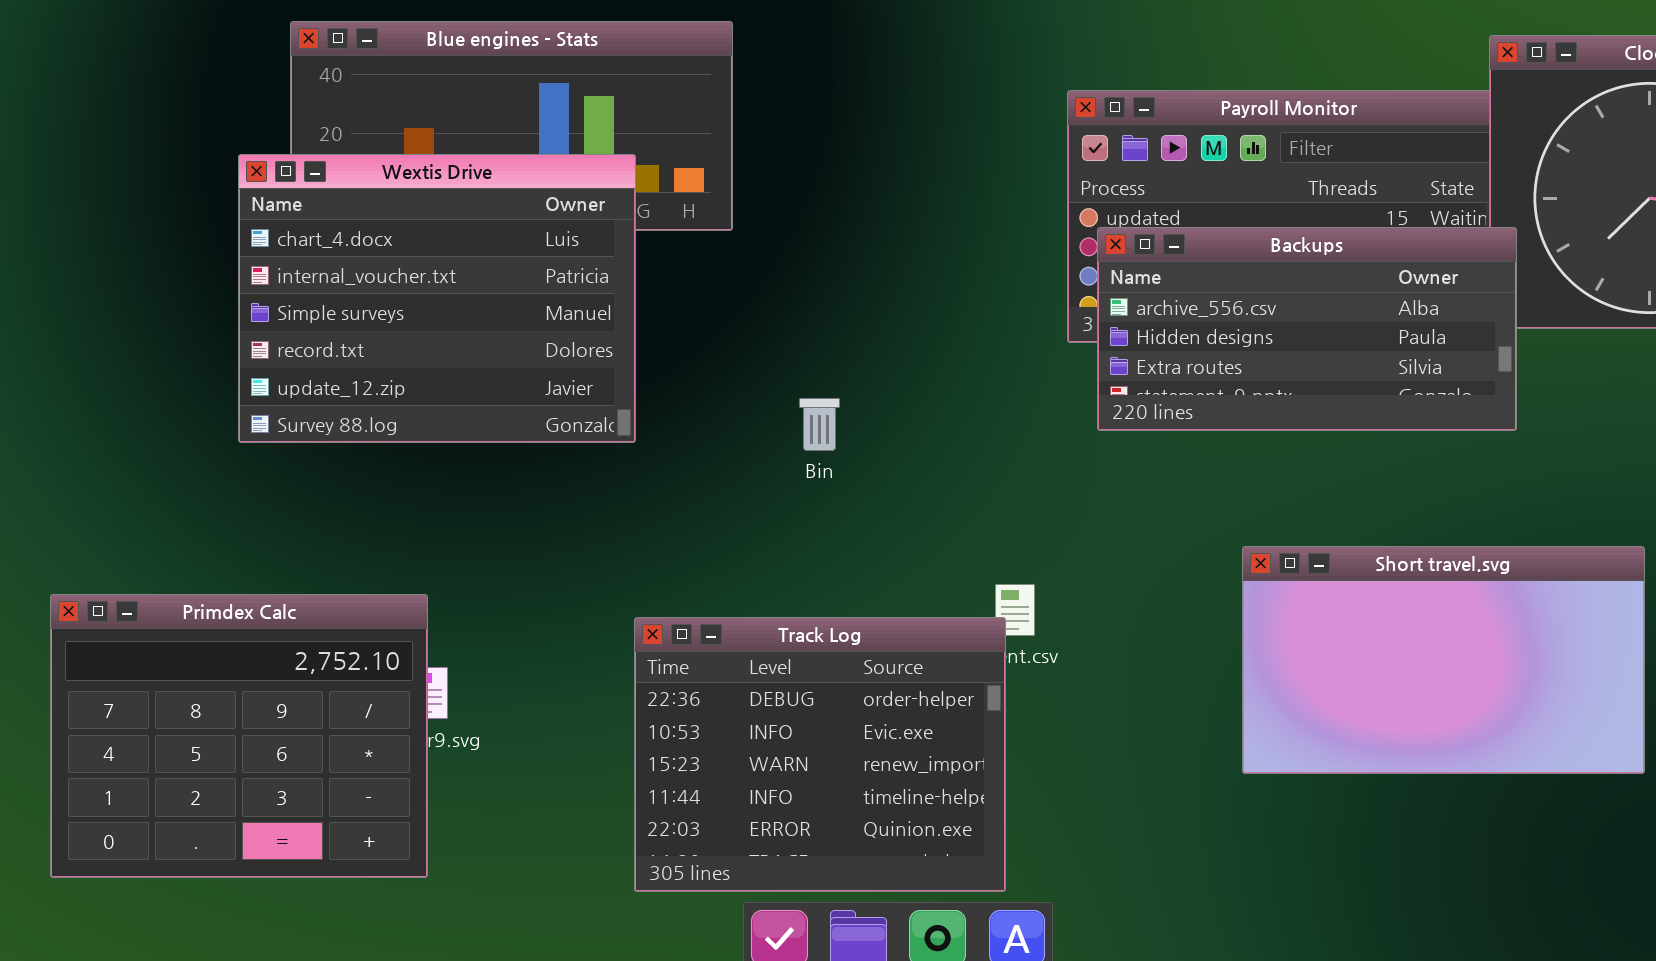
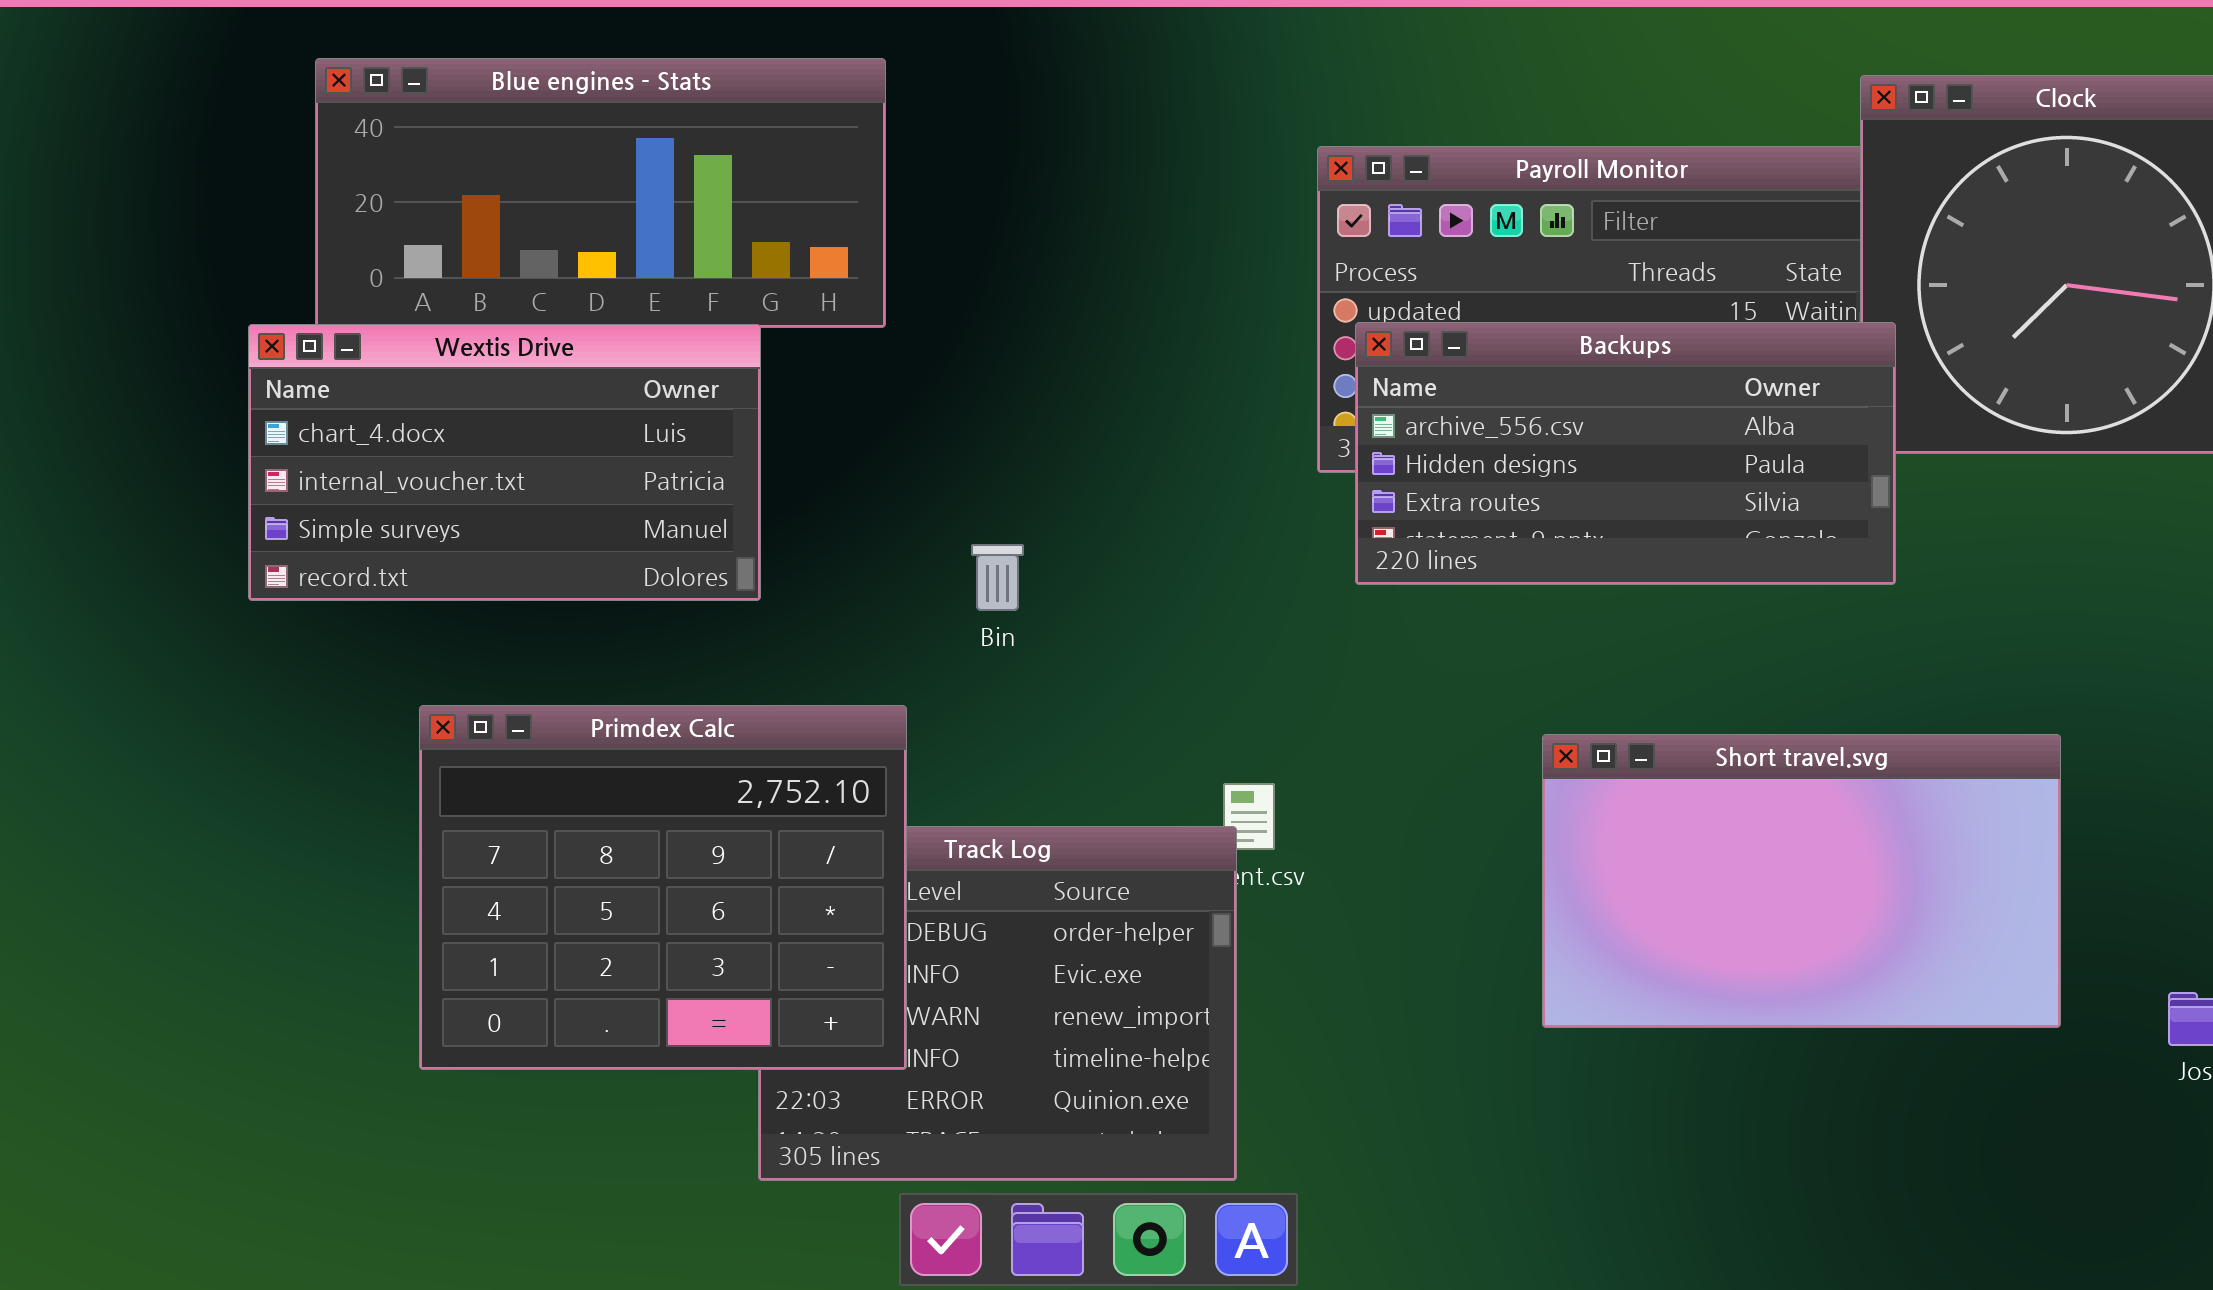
Wextis Drive: [238,154,636,443] -> [248,324,761,601], resized
Primdex Calc: [50,594,428,878] -> [419,705,907,1070], moved

